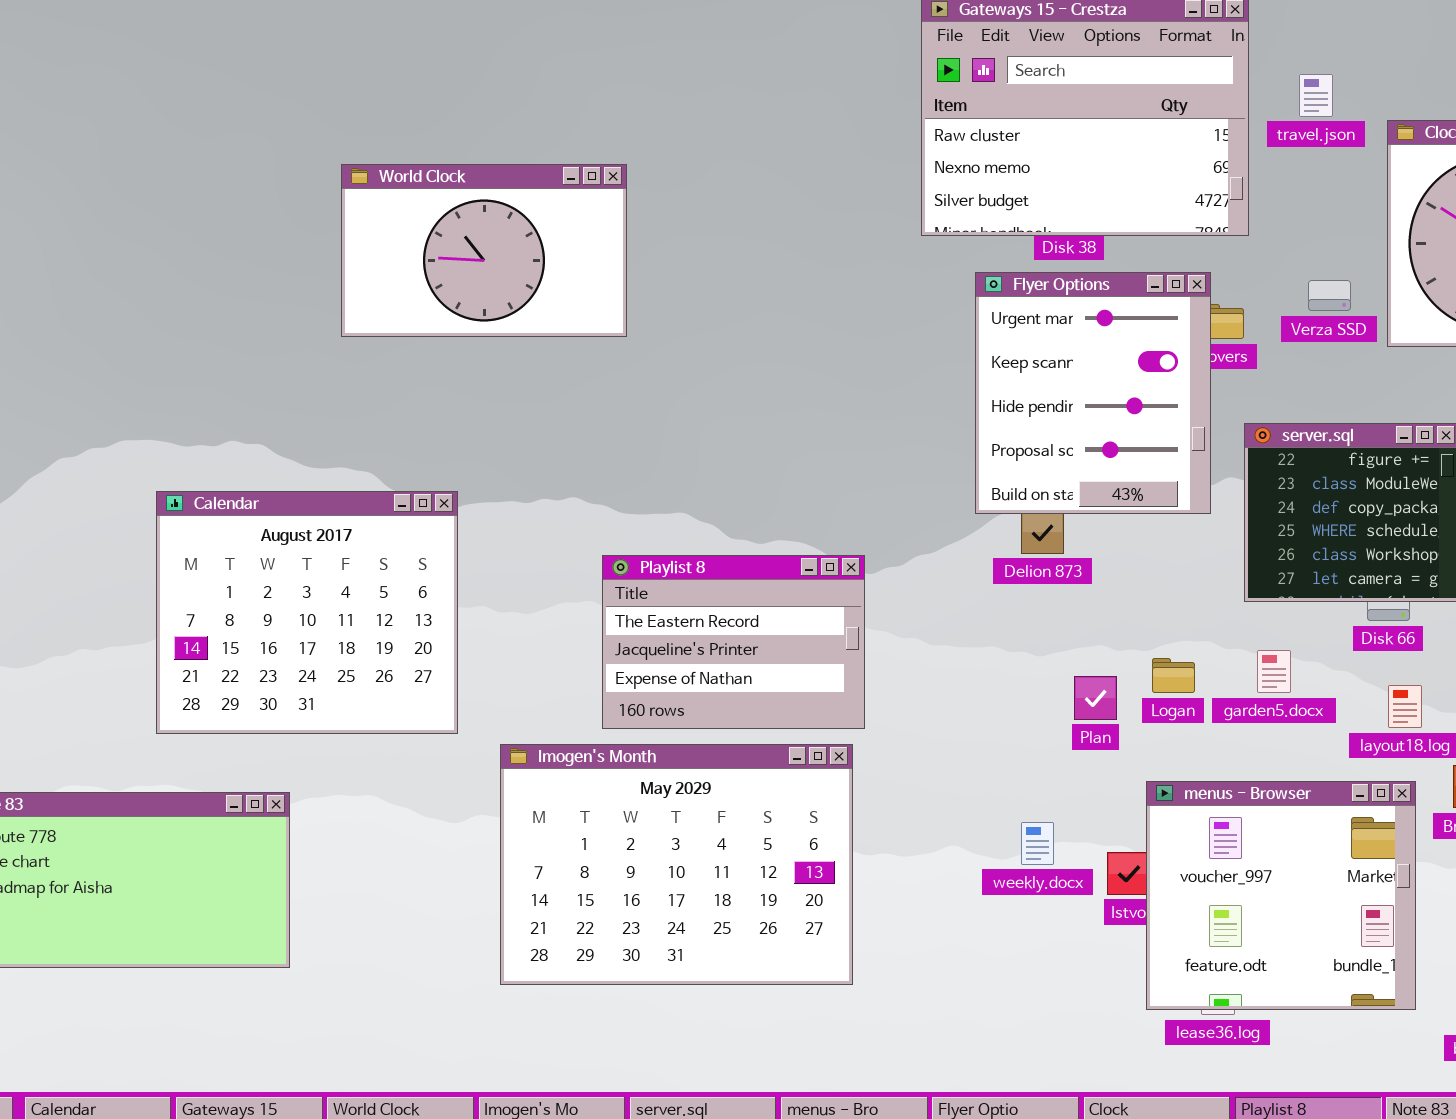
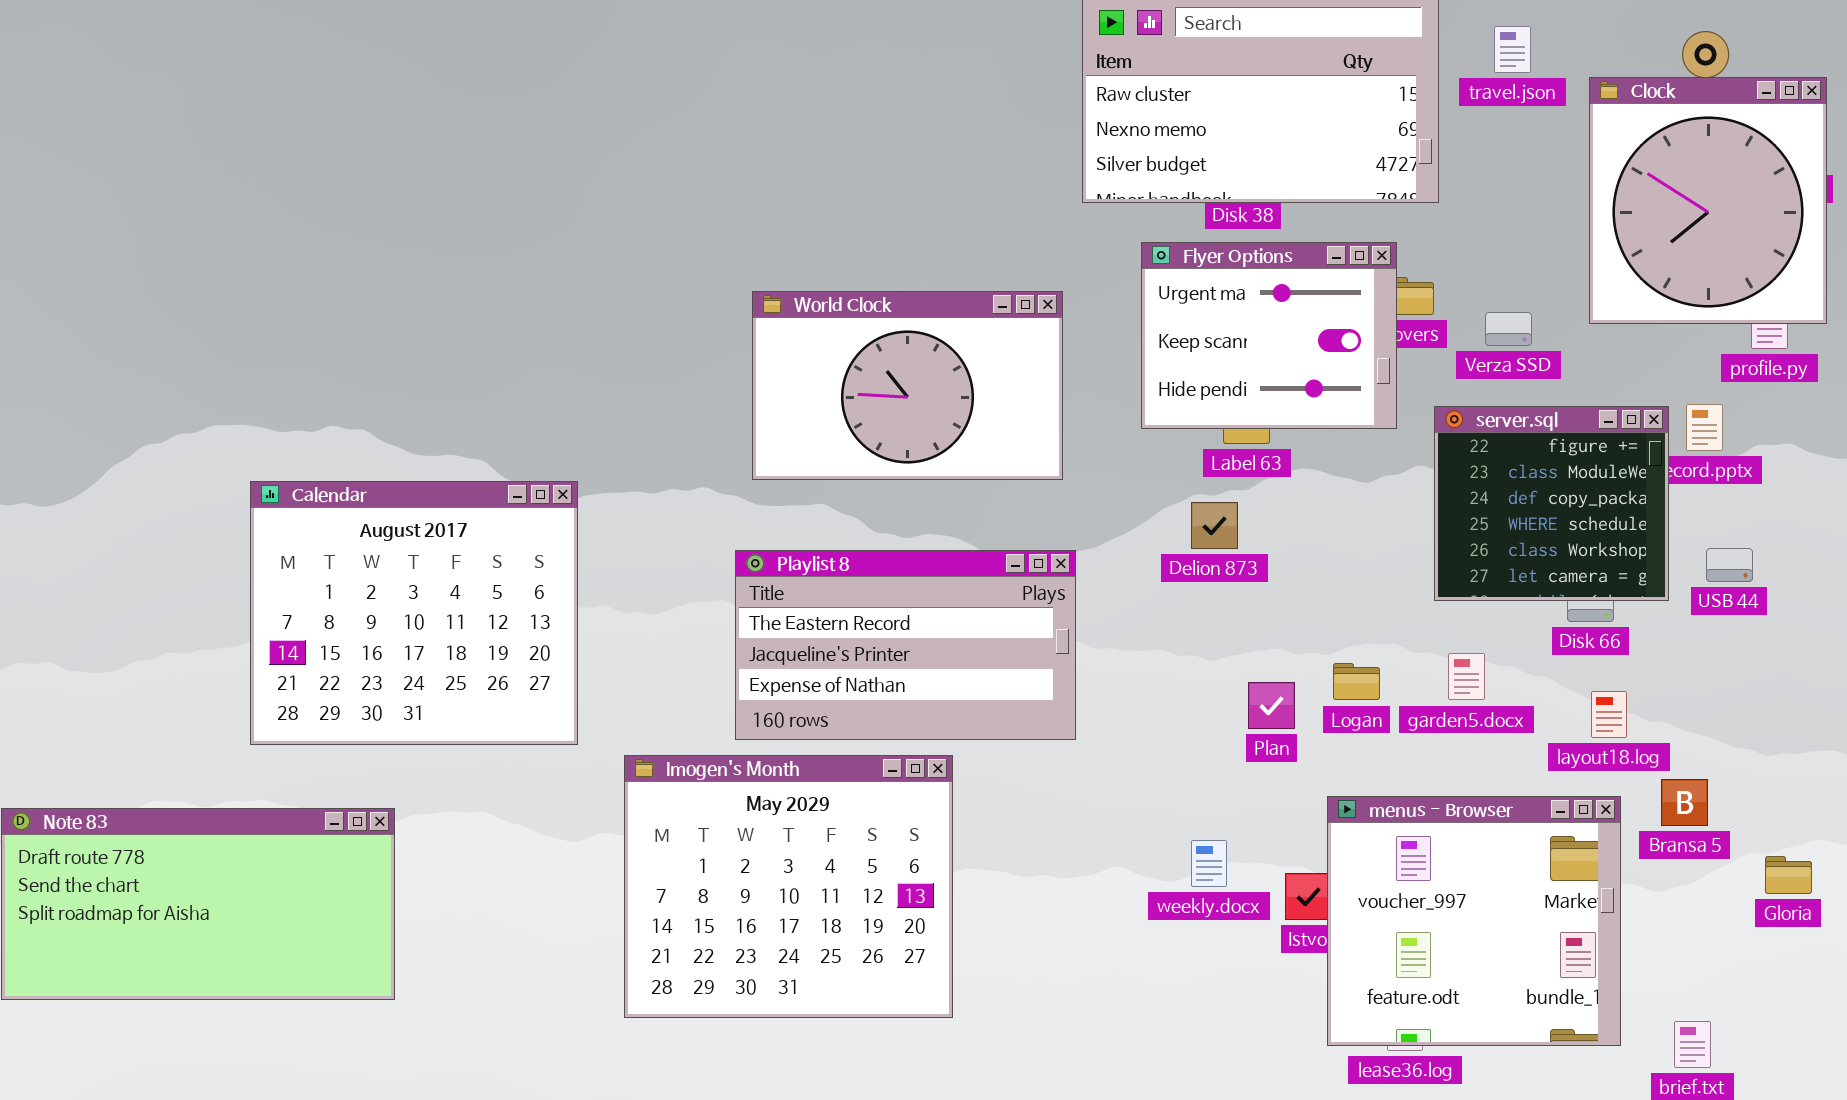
World Clock: [341,164,627,337] -> [752,291,1063,480], moved
Flyer Options: [975,272,1211,514] -> [1141,242,1397,429], resized
Verza SSD: [1308,280,1351,311] -> [1485,312,1532,346], moved
Playlist 8: [602,555,865,729] -> [735,550,1076,740], resized
Imogen's Month: [500,744,853,985] -> [624,755,953,1018], resized

